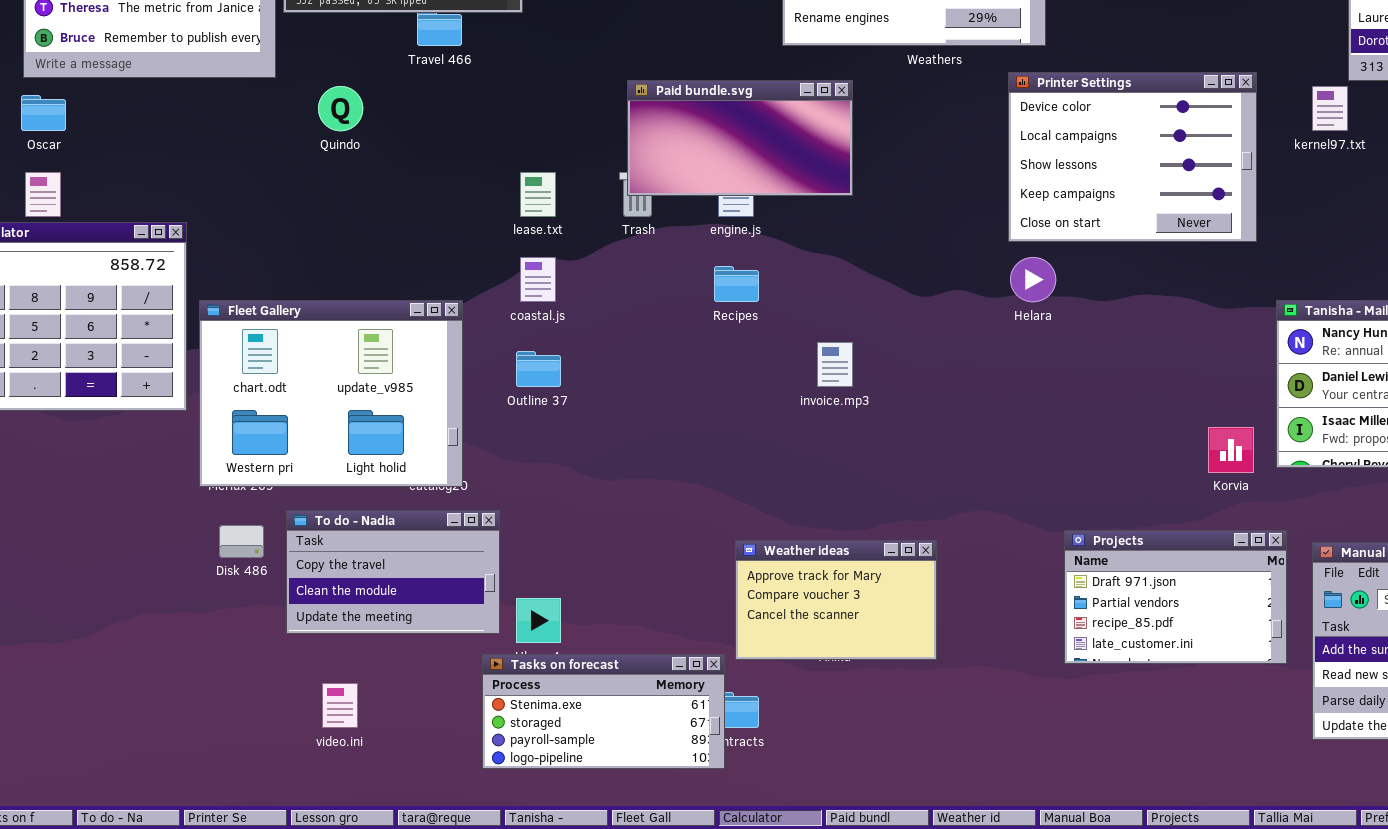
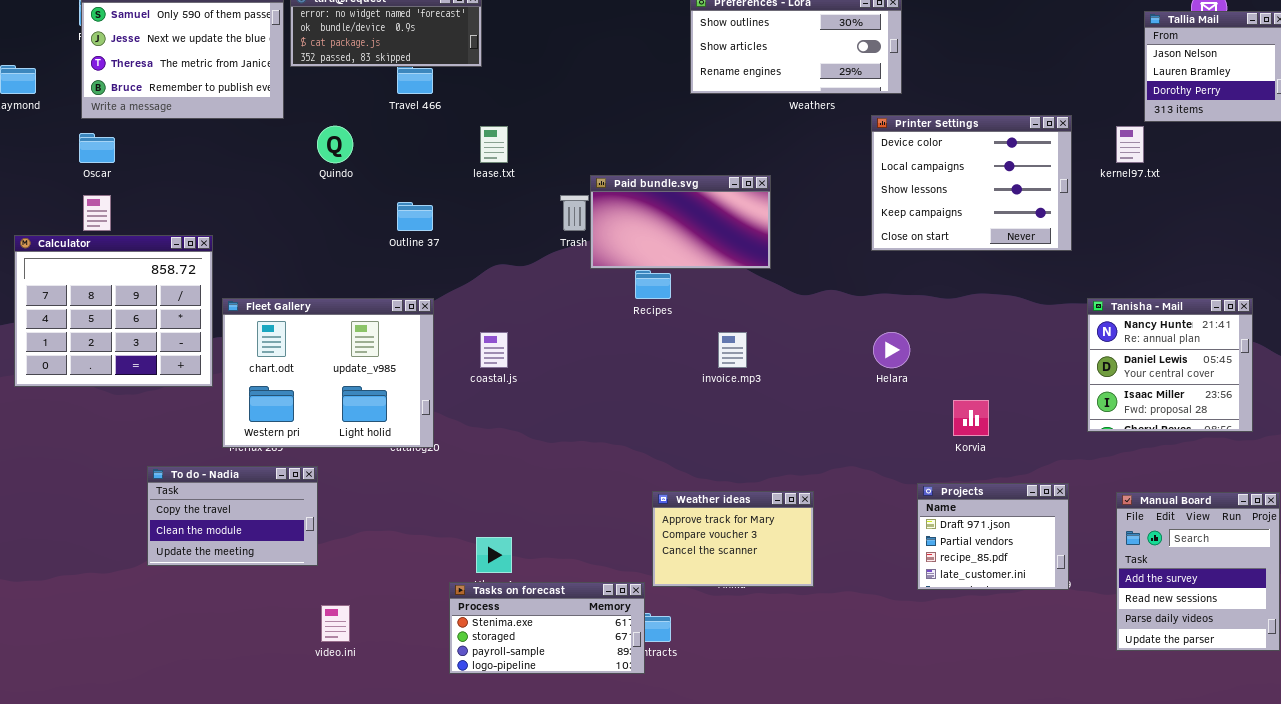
Paid bundle.svg: [627,80,853,196] -> [590,175,771,269], moved
lease.txt: [520,172,556,217] -> [480,126,508,163], moved
coastal.js: [520,257,556,302] -> [480,332,508,368], moved
Helara: [1010,257,1056,302] -> [873,332,910,368], moved
Outline 37: [516,351,561,387] -> [397,202,433,231], moved
Korvia: [1208,427,1254,473] -> [953,400,989,436], moved
To do - Nadia: [286,510,500,634] -> [147,466,318,566], moved
Projects: [1064,530,1287,664] -> [917,483,1069,590], resized

